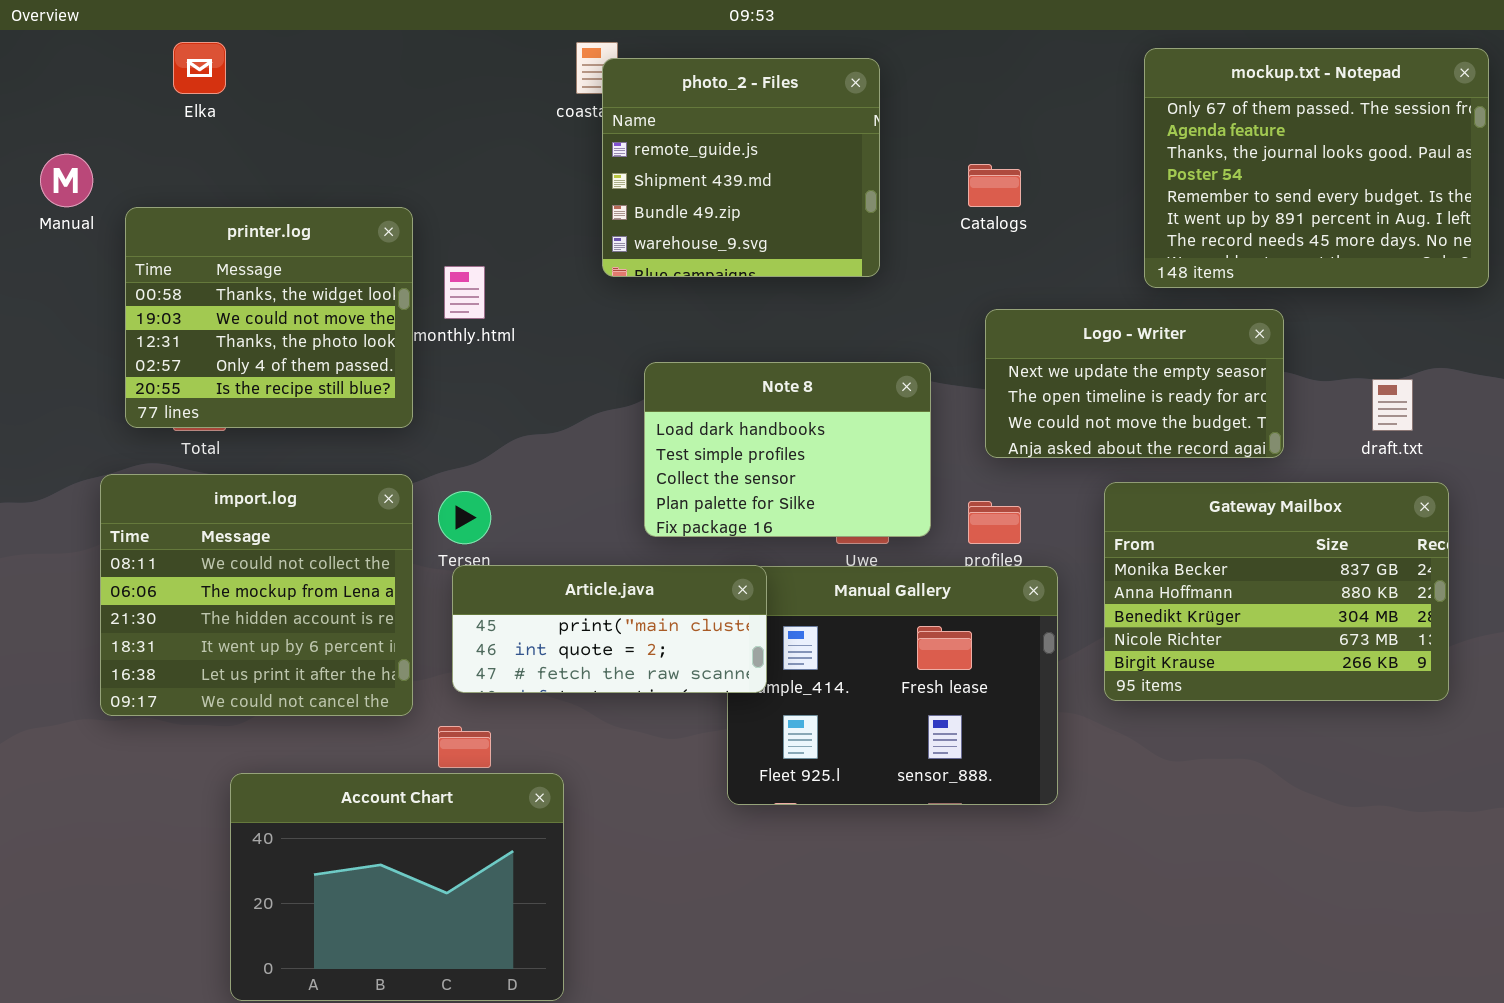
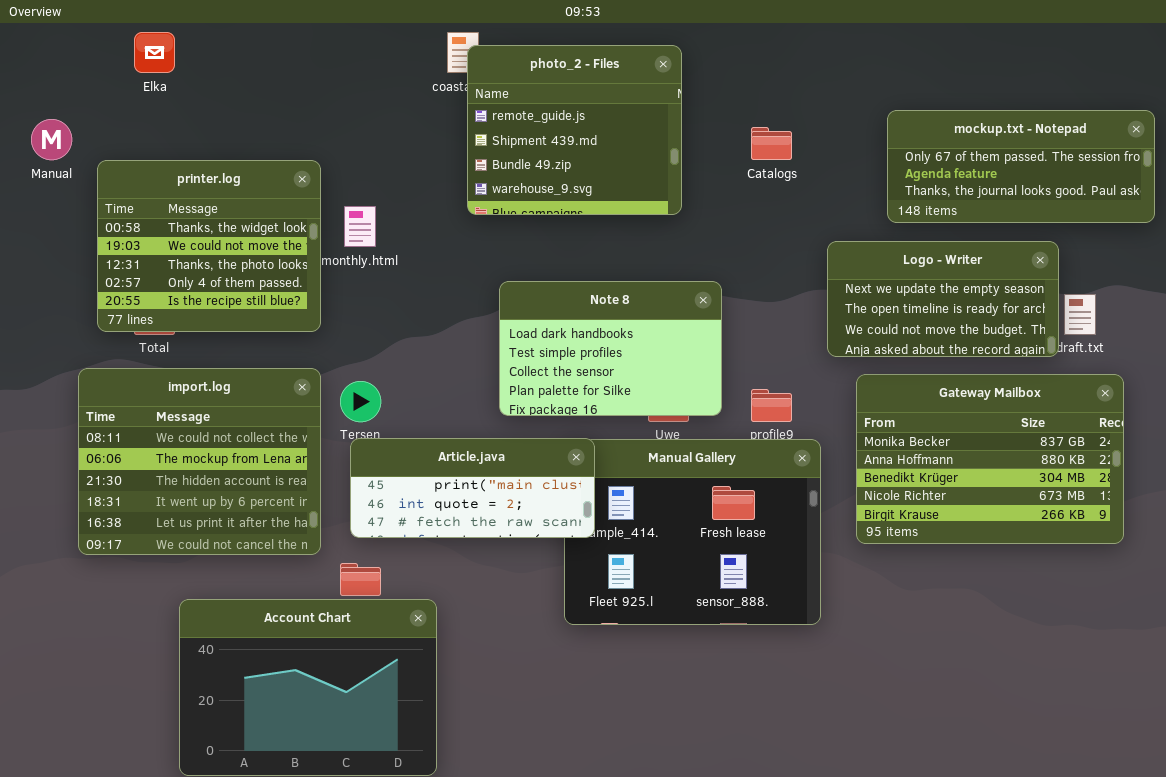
mockup.txt - Notepad: [1144,48,1489,288] -> [887,110,1155,223], resized
Logo - Writer: [985,309,1284,458] -> [827,241,1059,357], moved

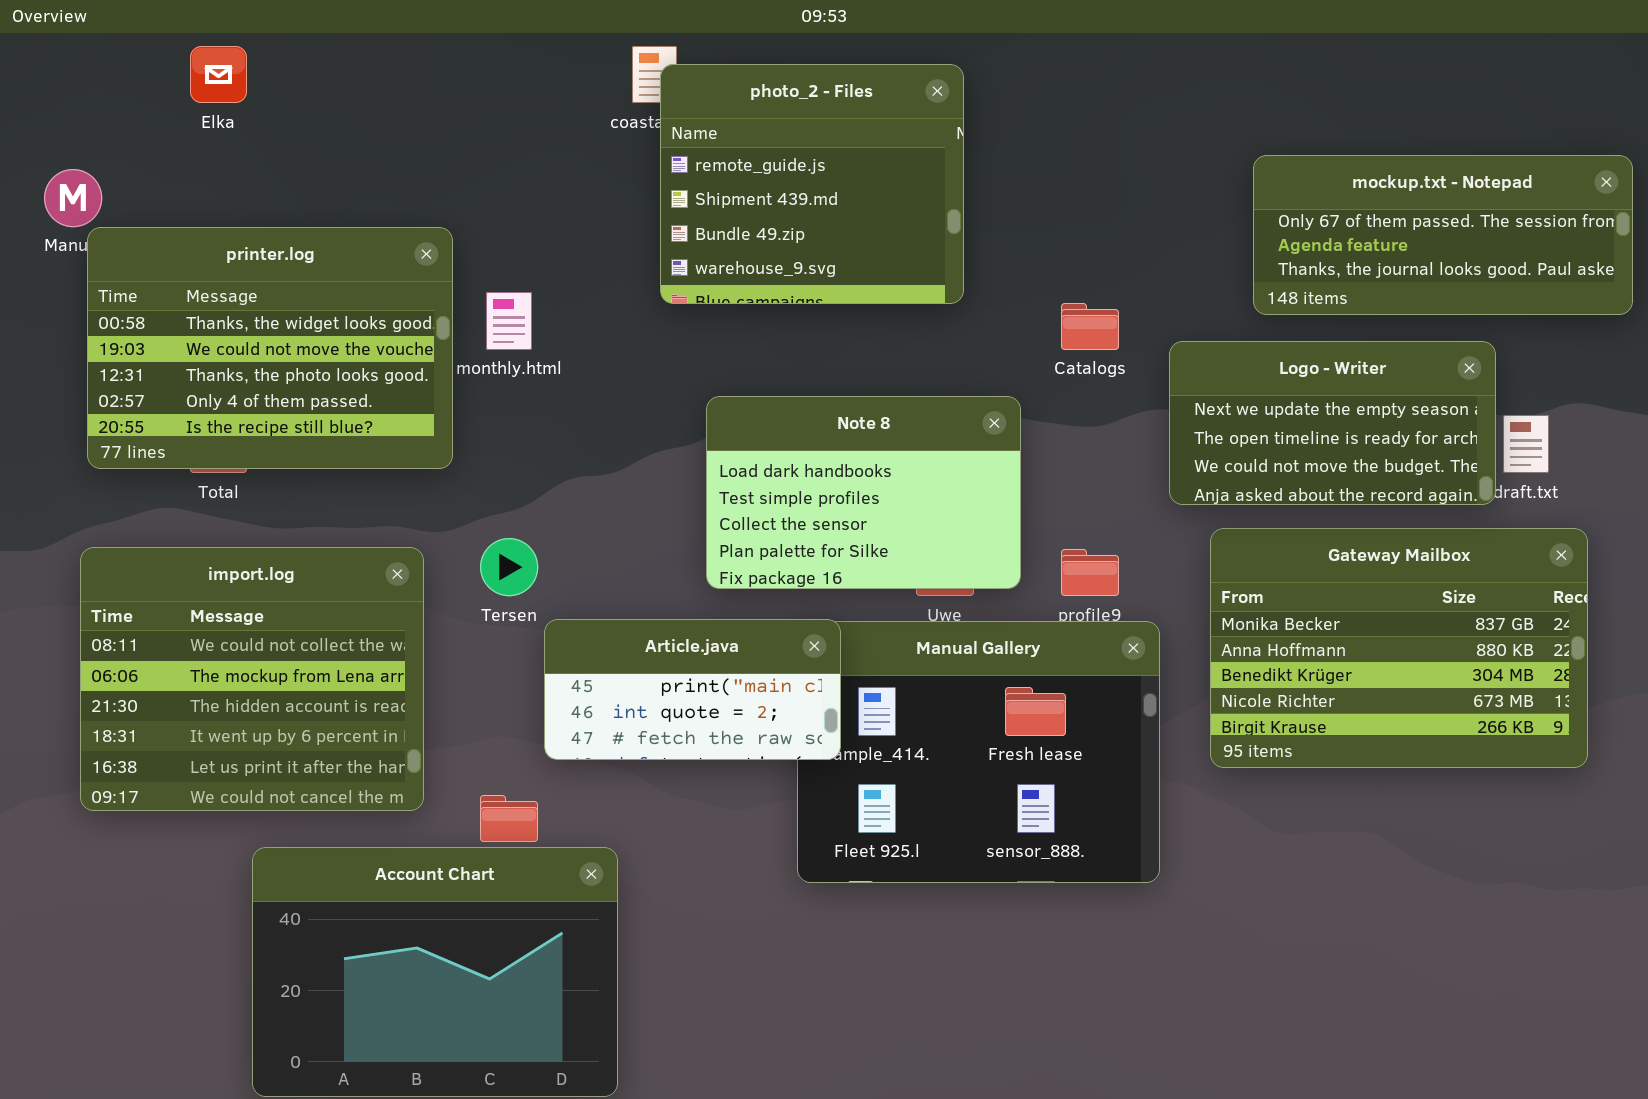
Catalogs: [751,127,792,160] -> [1061,303,1119,350], moved
printer.log: [97,160,321,332] -> [87,227,453,469], resized
import.log: [78,368,321,555] -> [80,547,424,811], moved
Article.java: [350,438,595,538] -> [544,619,841,760], resized

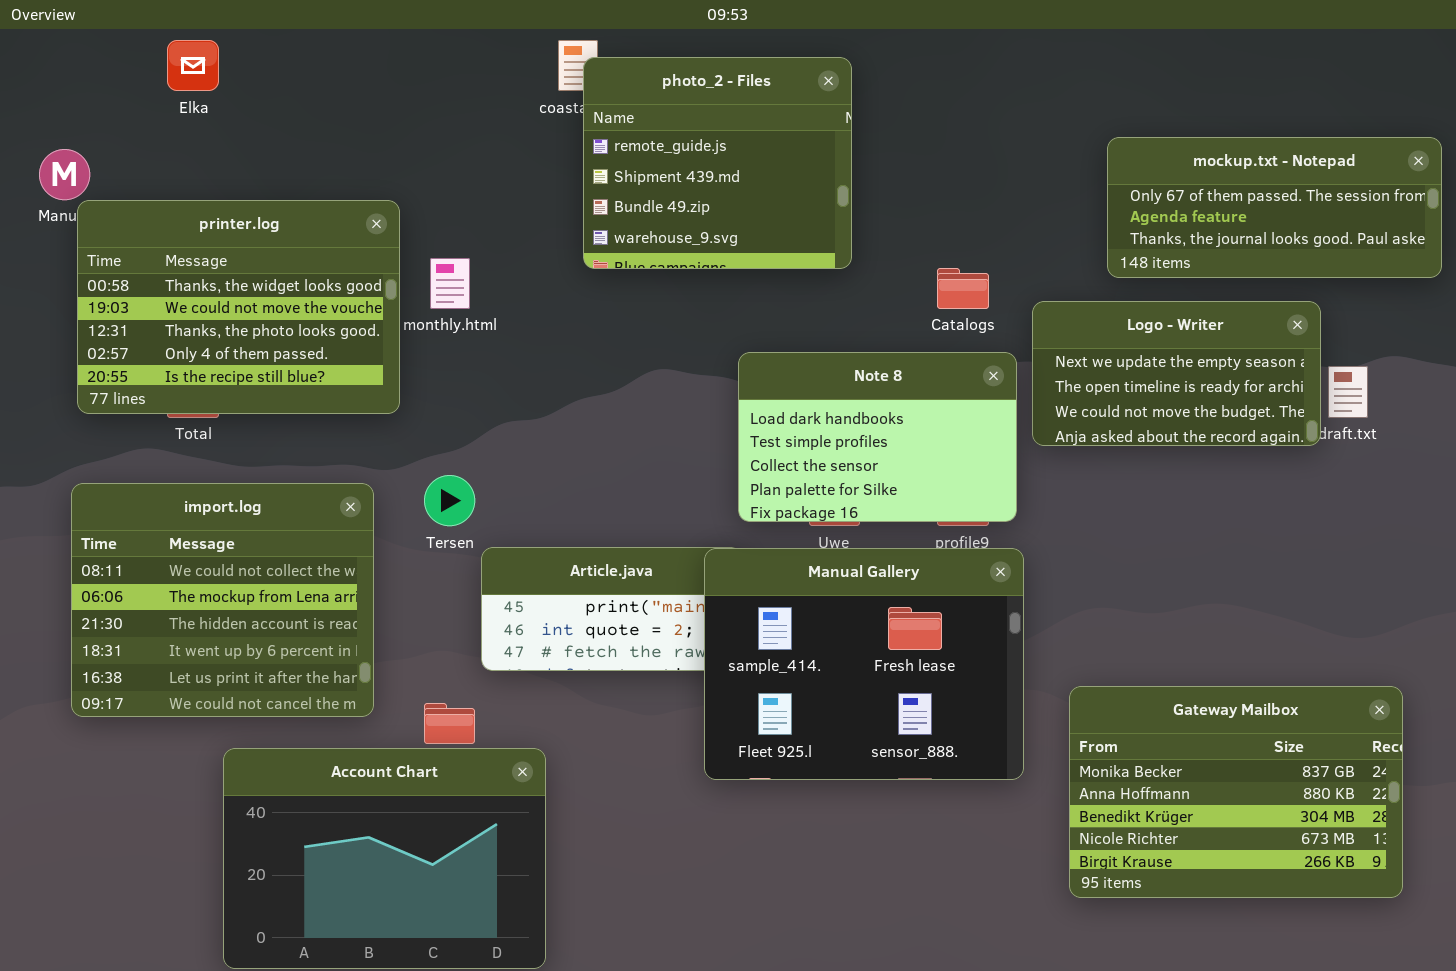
Note 8: [706,396,1021,589] -> [738,352,1017,522], moved
Gateway Mailbox: [1210,528,1588,768] -> [1069,686,1403,898], moved
Manual Gallery: [797,621,1160,883] -> [704,548,1024,780], raised

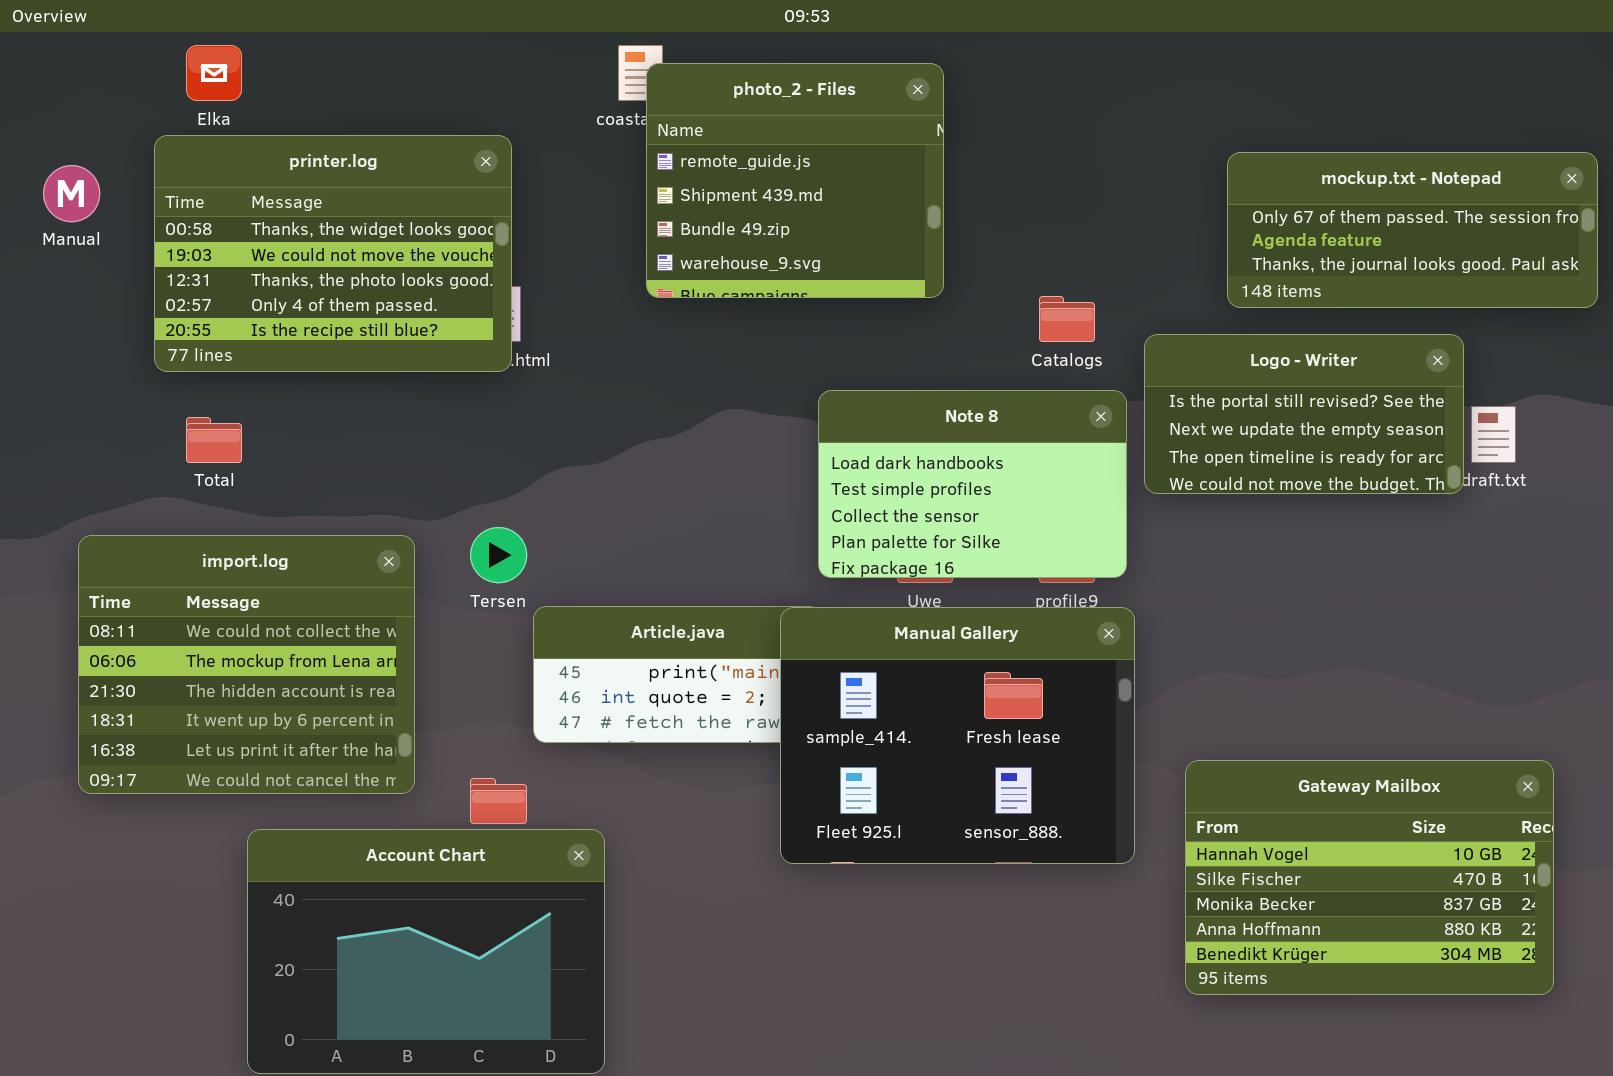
printer.log: [77,200,400,414] -> [154,135,512,372], moved
Logo - Writer: [1032,301,1321,446] -> [1144,334,1464,494], scrolled up 1 row
Gateway Mailbox: [1069,686,1403,898] -> [1185,760,1554,995], scrolled up 2 rows

